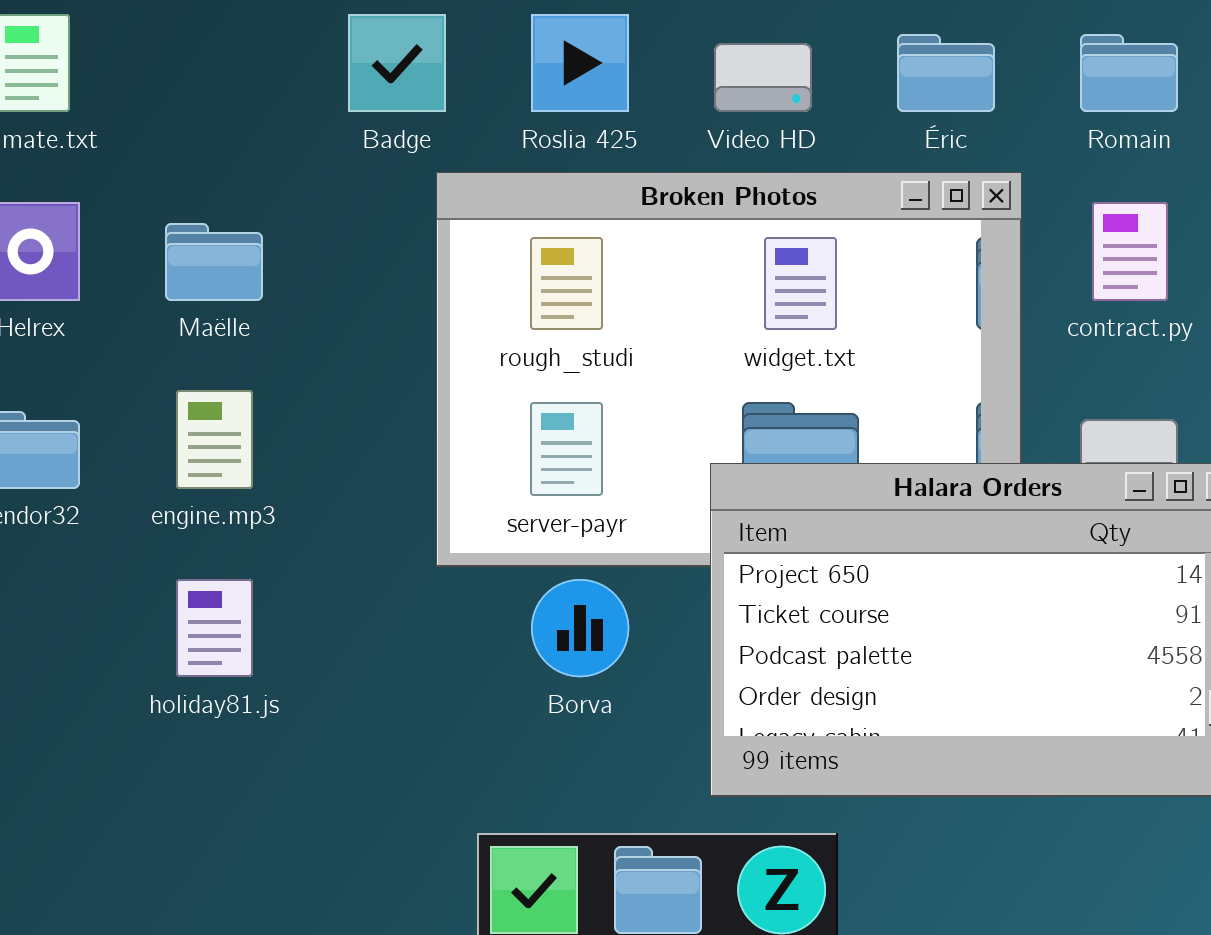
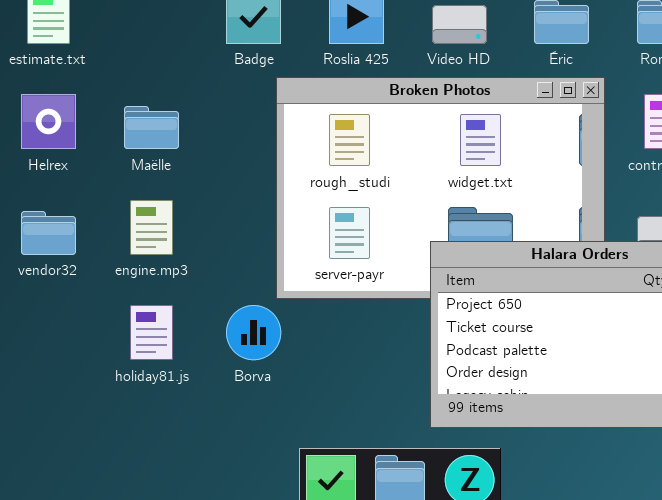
Borva: [531,579,629,677] -> [226,305,281,360], moved

